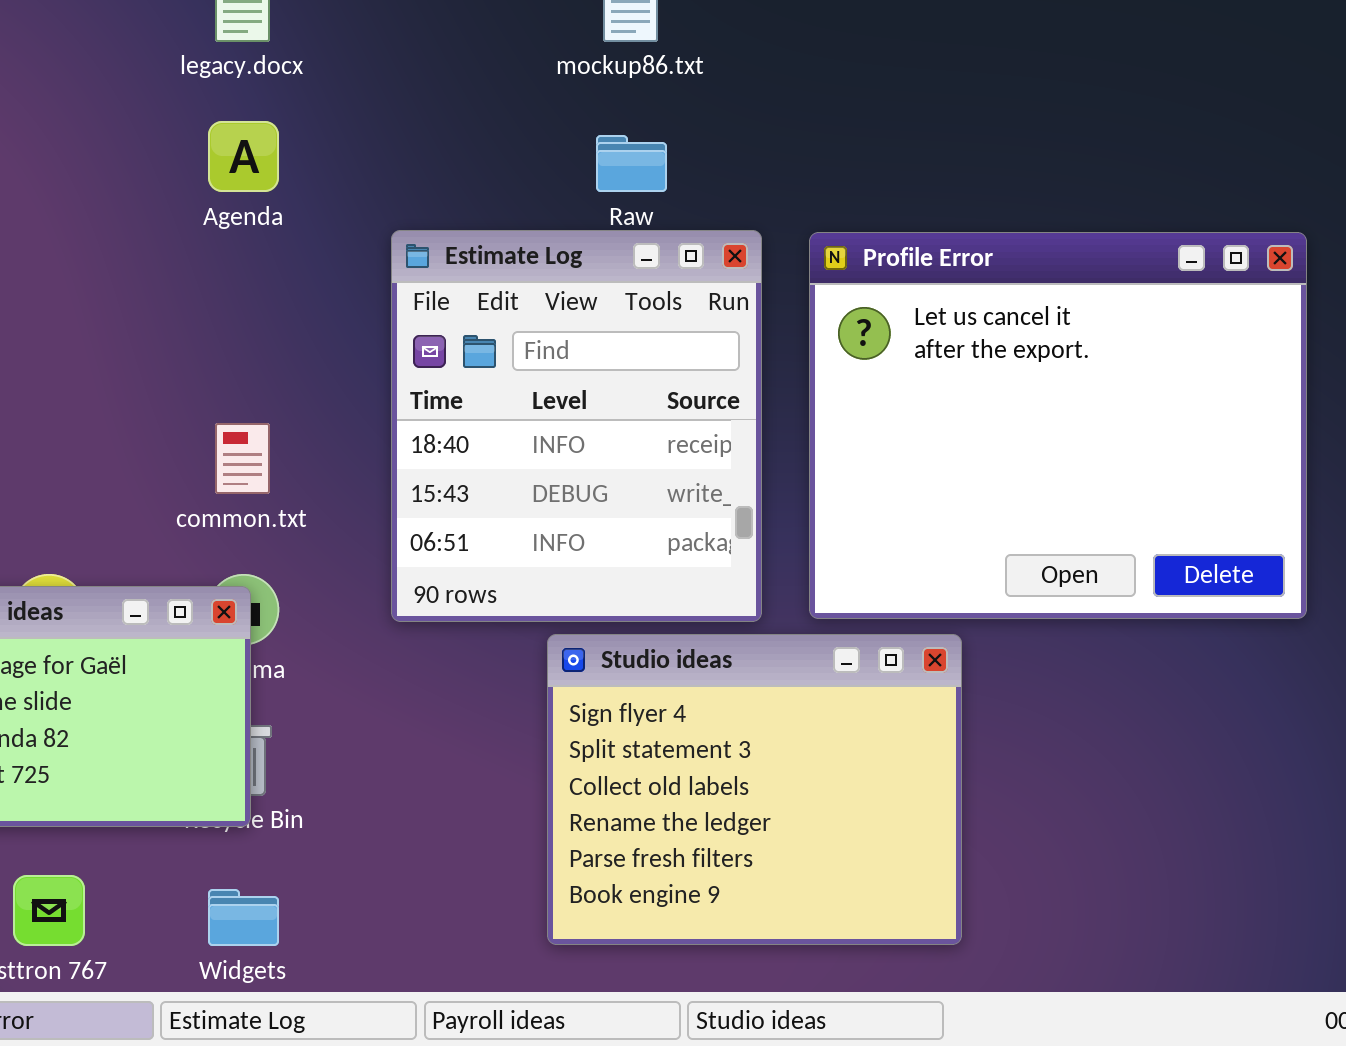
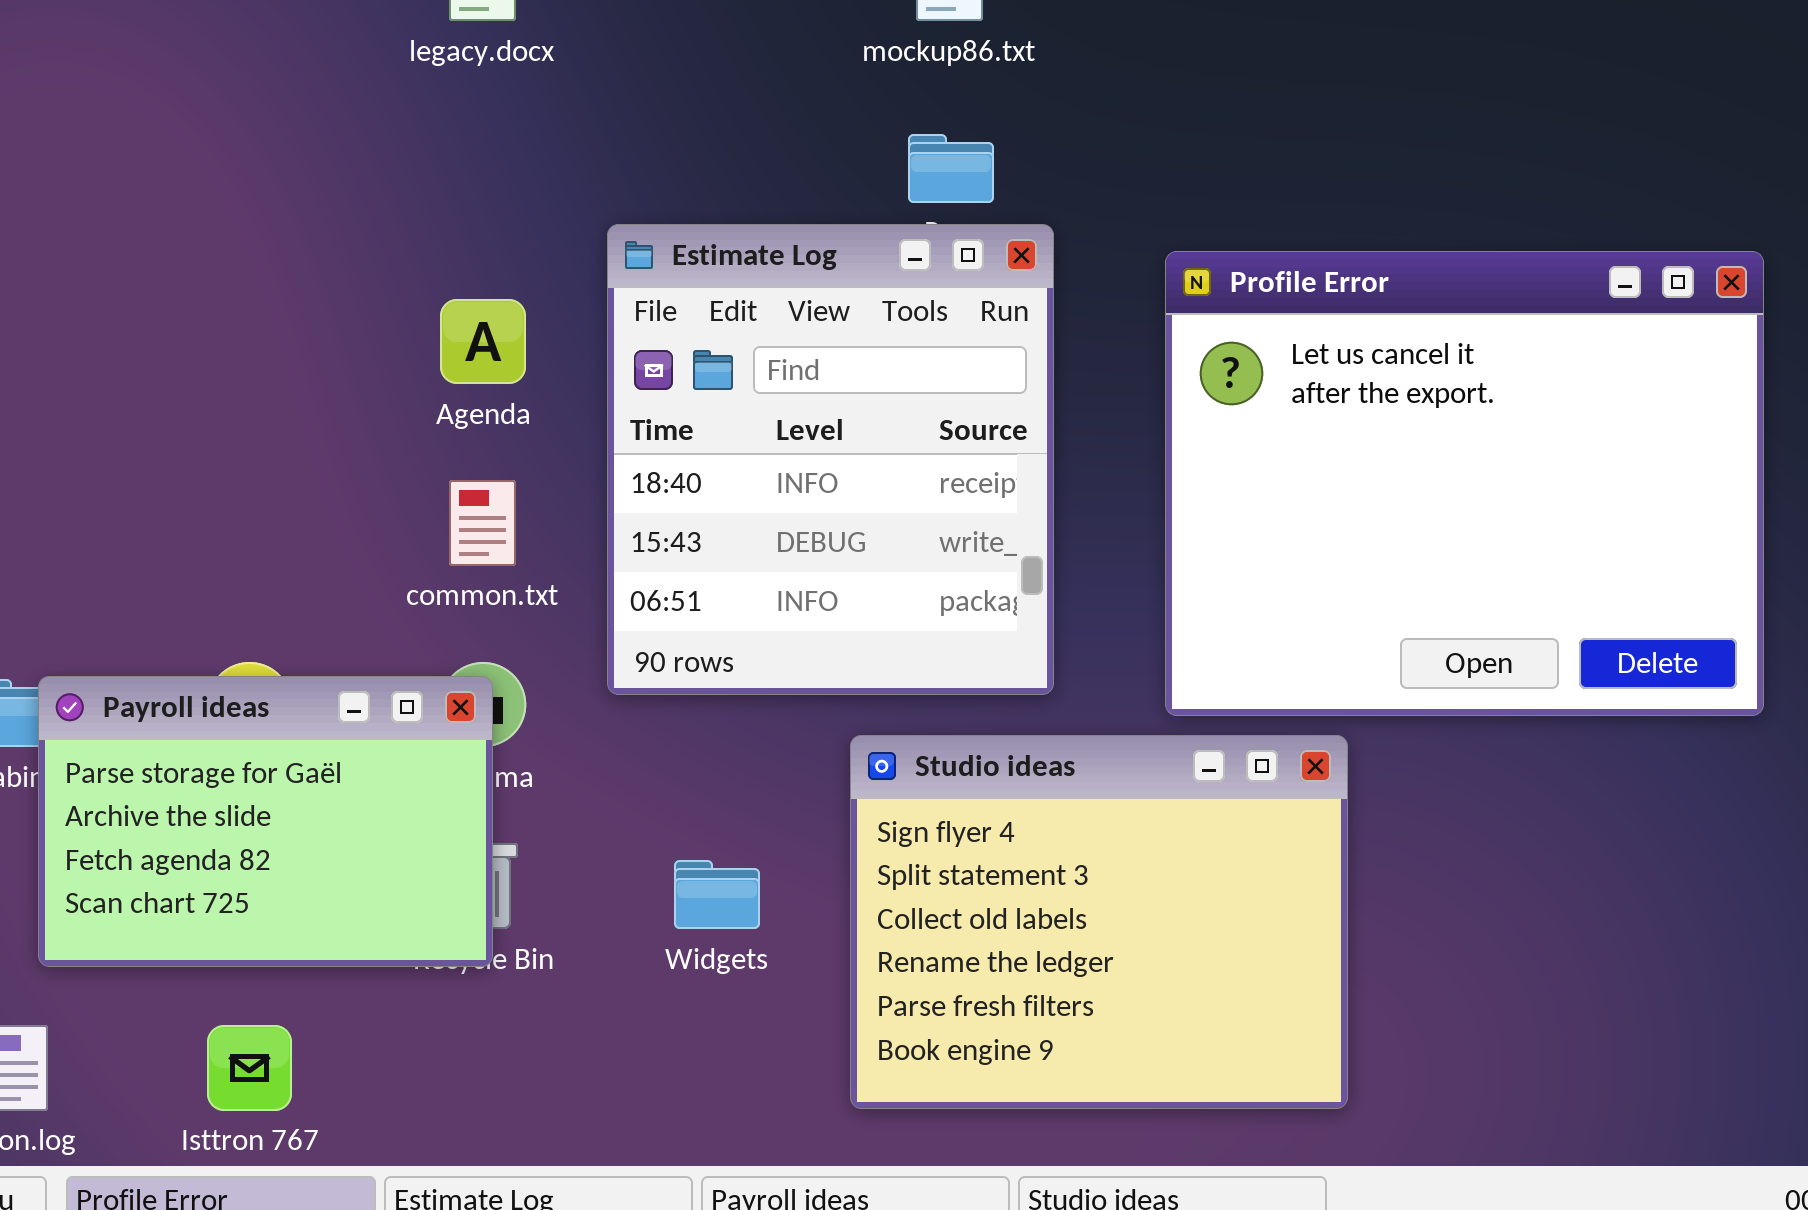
Agenda: [208,121,279,192] -> [440,299,526,384], moved
Estimate Log: [391,230,762,622] -> [607,224,1054,695], moved
Widgets: [208,889,279,946] -> [674,860,760,929], moved

